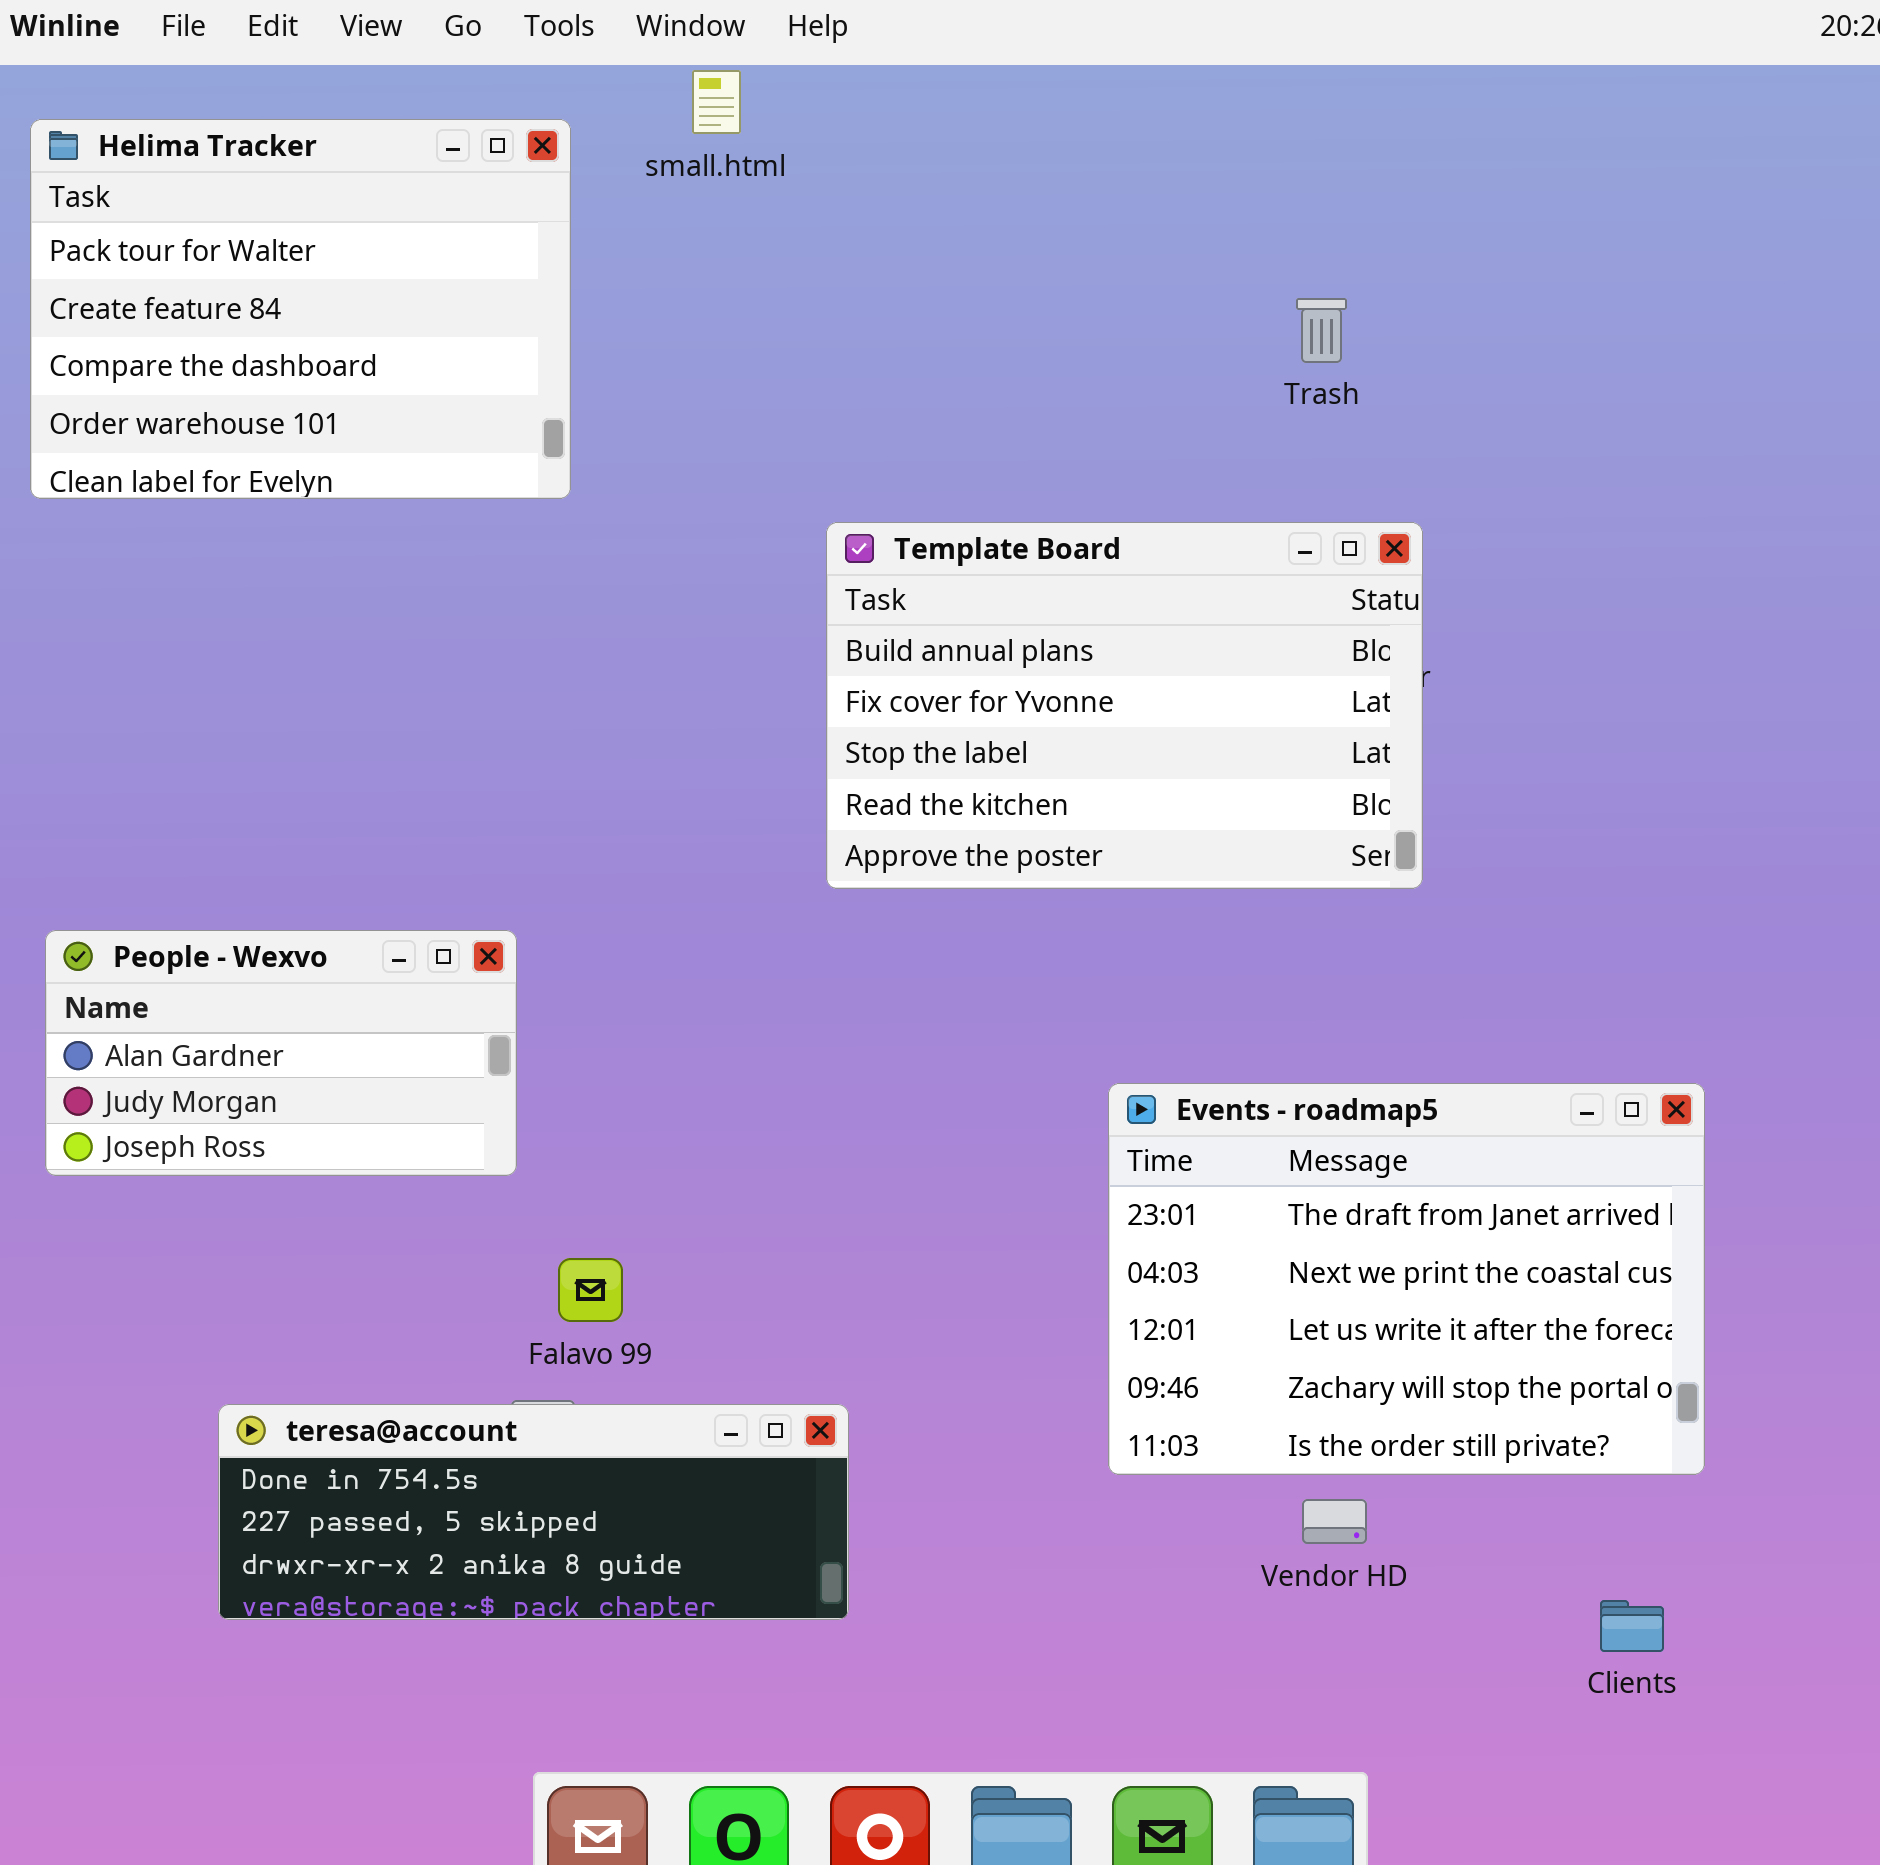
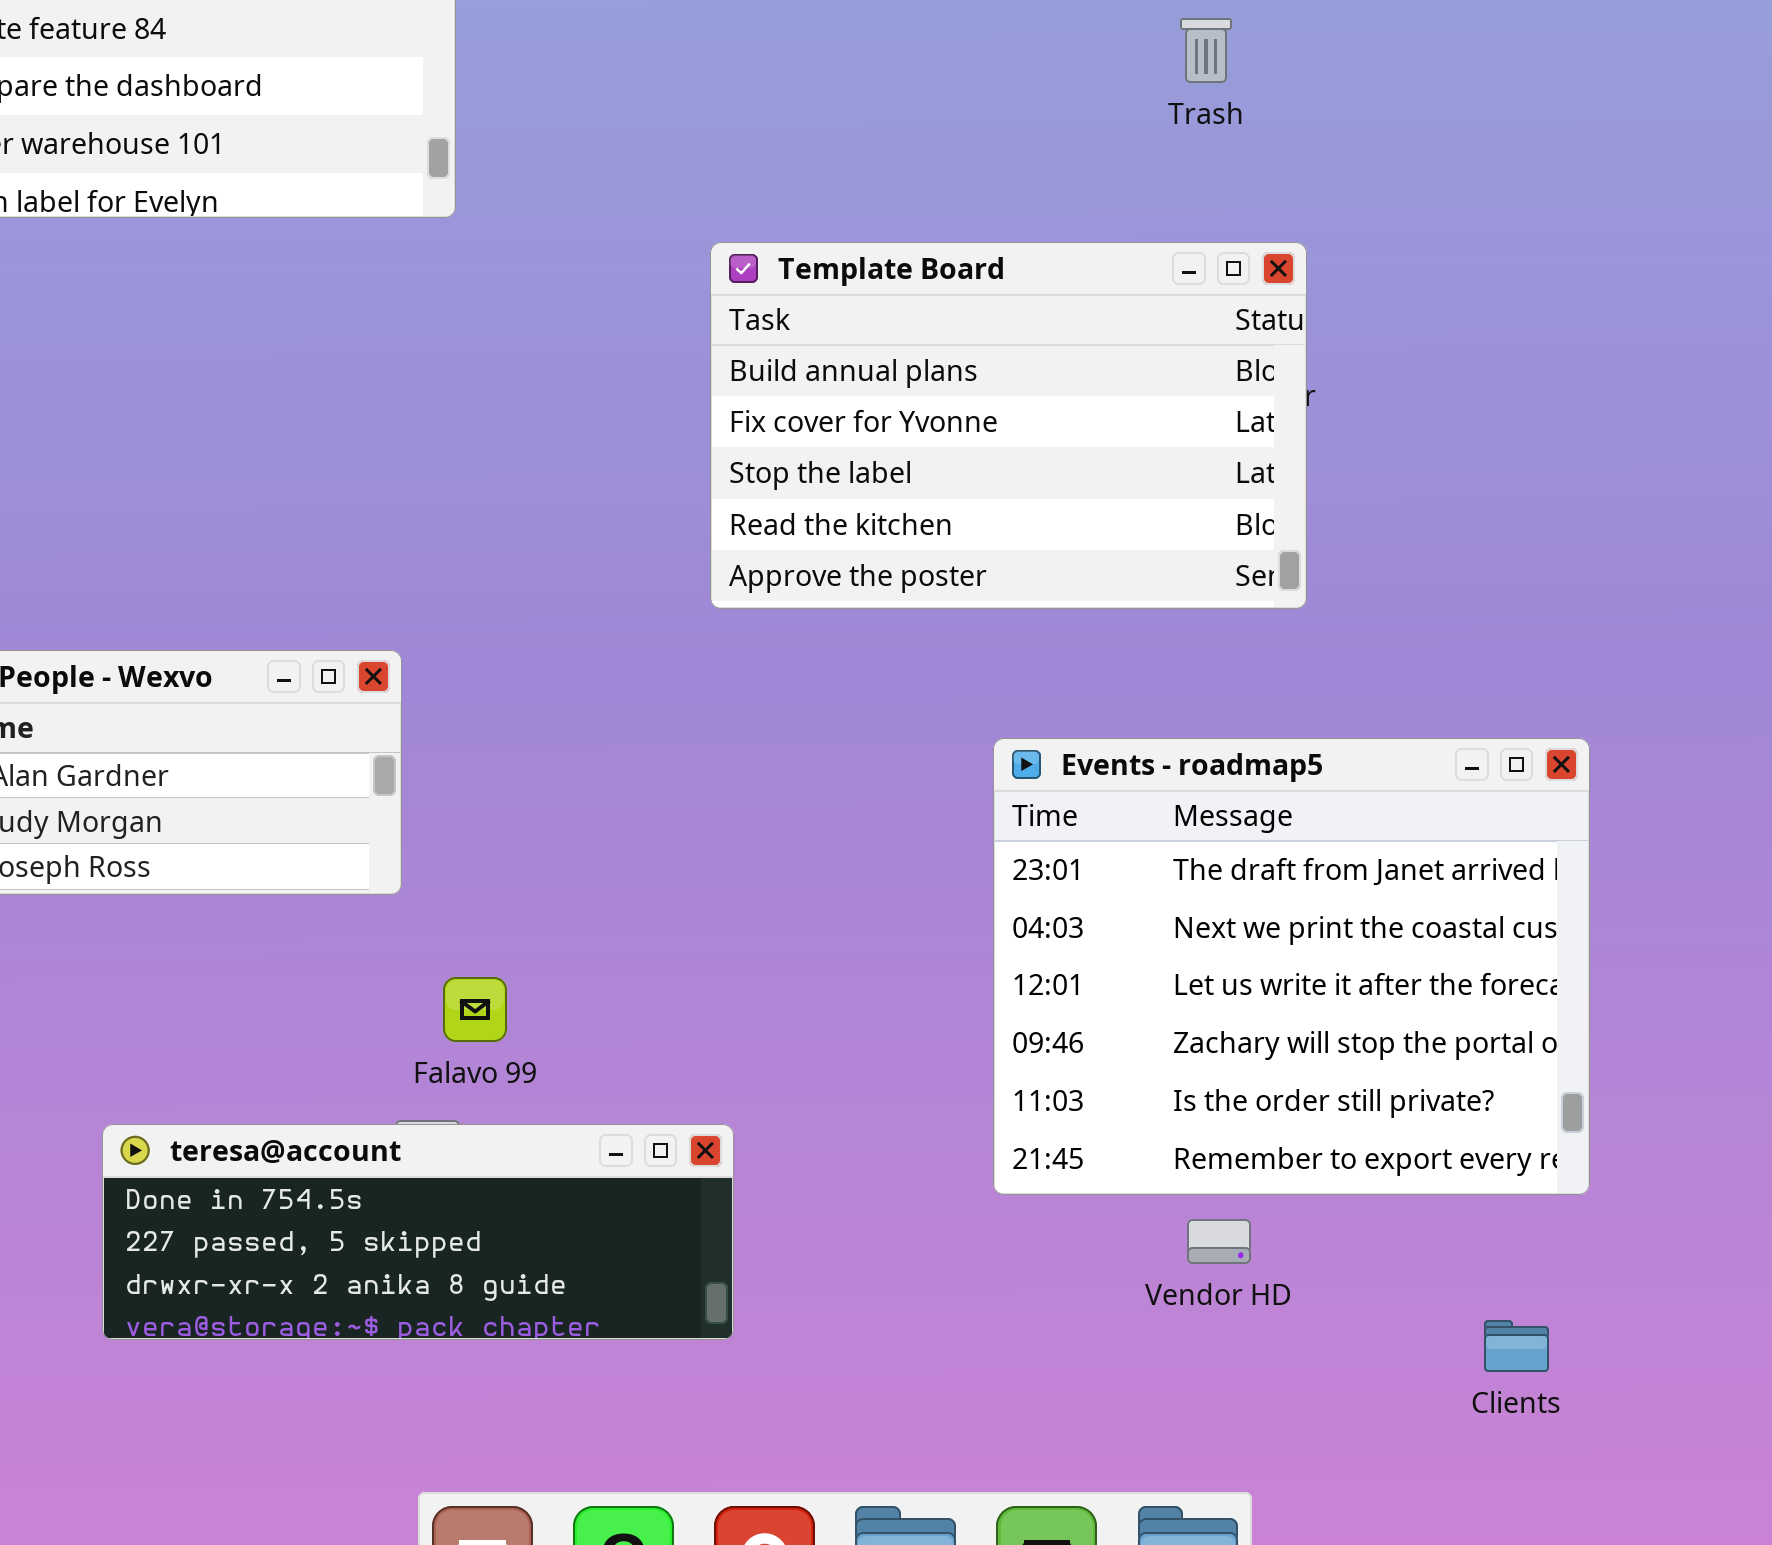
Events - roadmap5: [1108,1083,1705,1475] -> [993,738,1590,1195], resized

